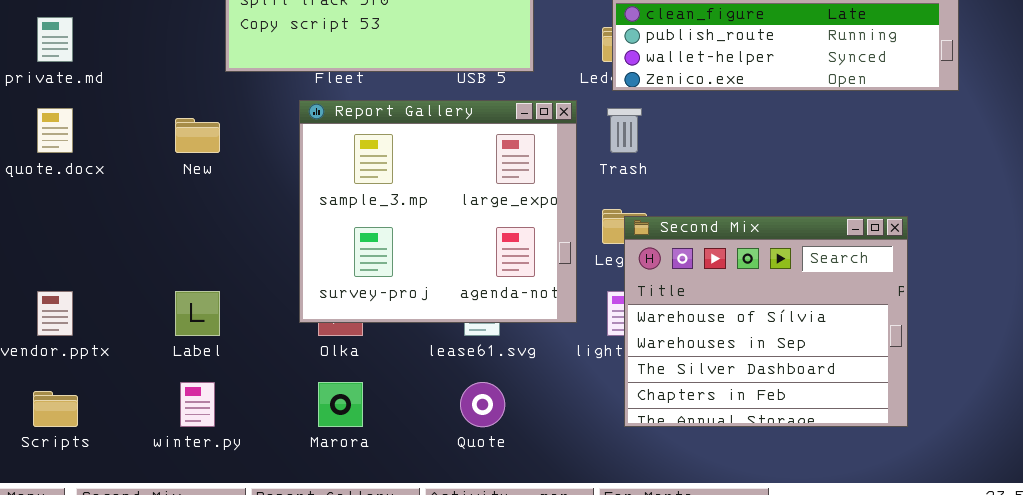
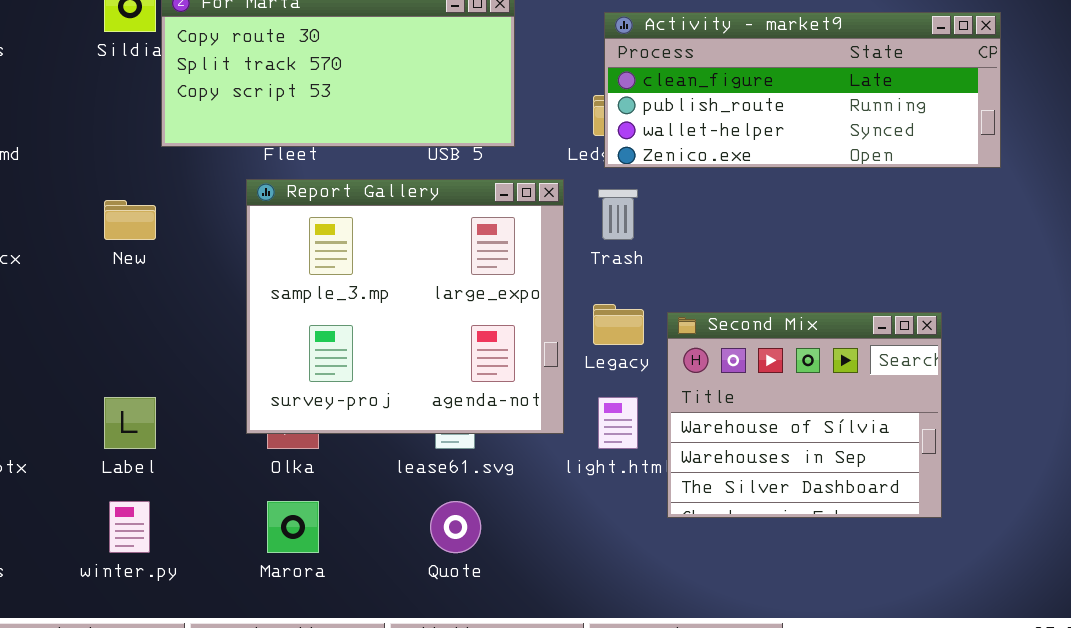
Second Mix: [624,216,908,427] -> [667,312,942,518], resized

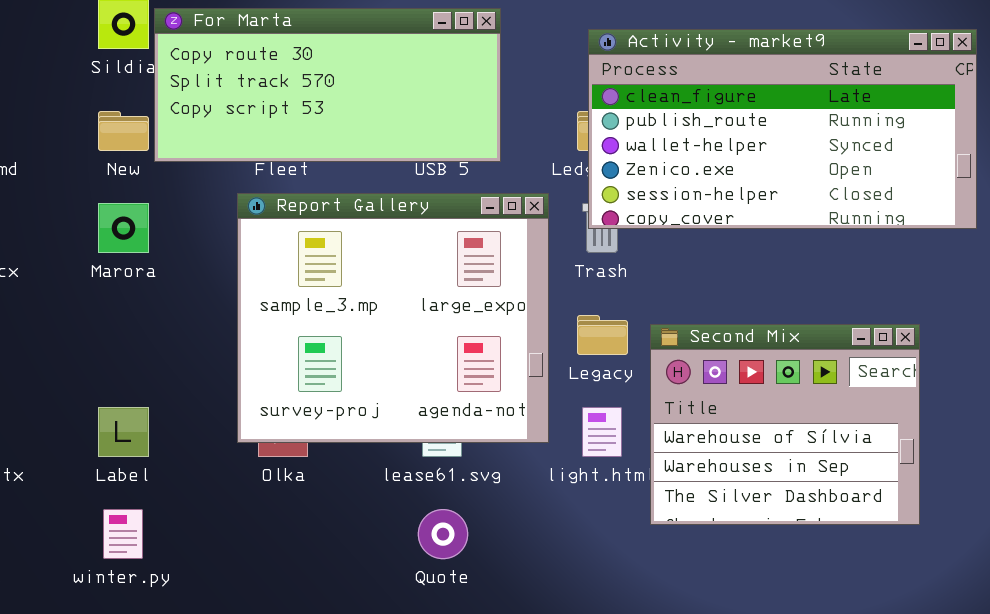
Activity - market9: [604,12,1001,168] -> [588,29,977,229], resized
New: [104,200,156,240] -> [98,111,149,151], moved
Marora: [267,501,319,553] -> [98,203,149,253], moved

